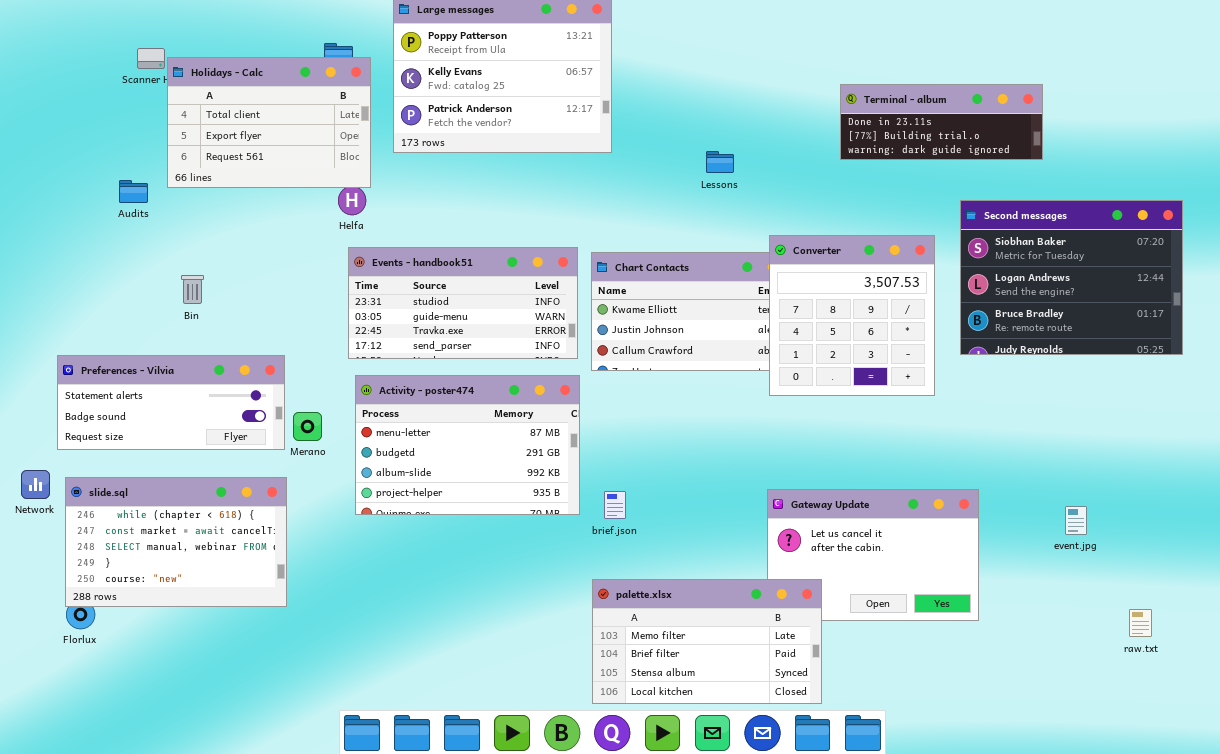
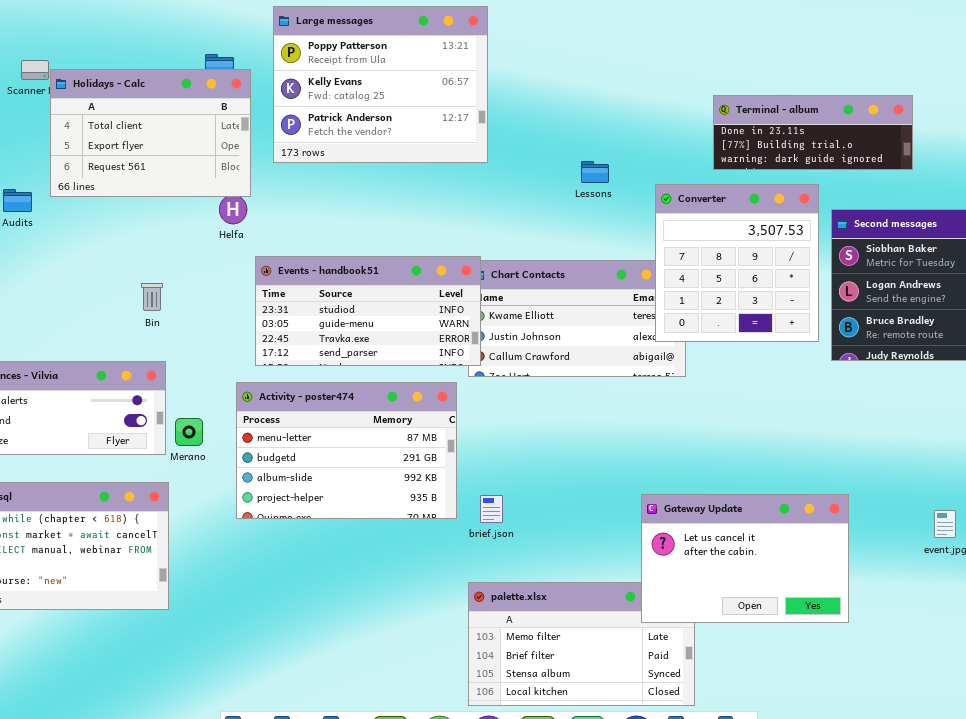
Converter: [769,235,935,396] -> [655,184,819,342], moved
Events - handbook51: [348,247,578,359] -> [255,256,481,366], moved
Bin: [181,275,204,304] -> [141,283,163,311], moved
Gateway Update: [767,489,979,621] -> [641,494,849,623], raised

